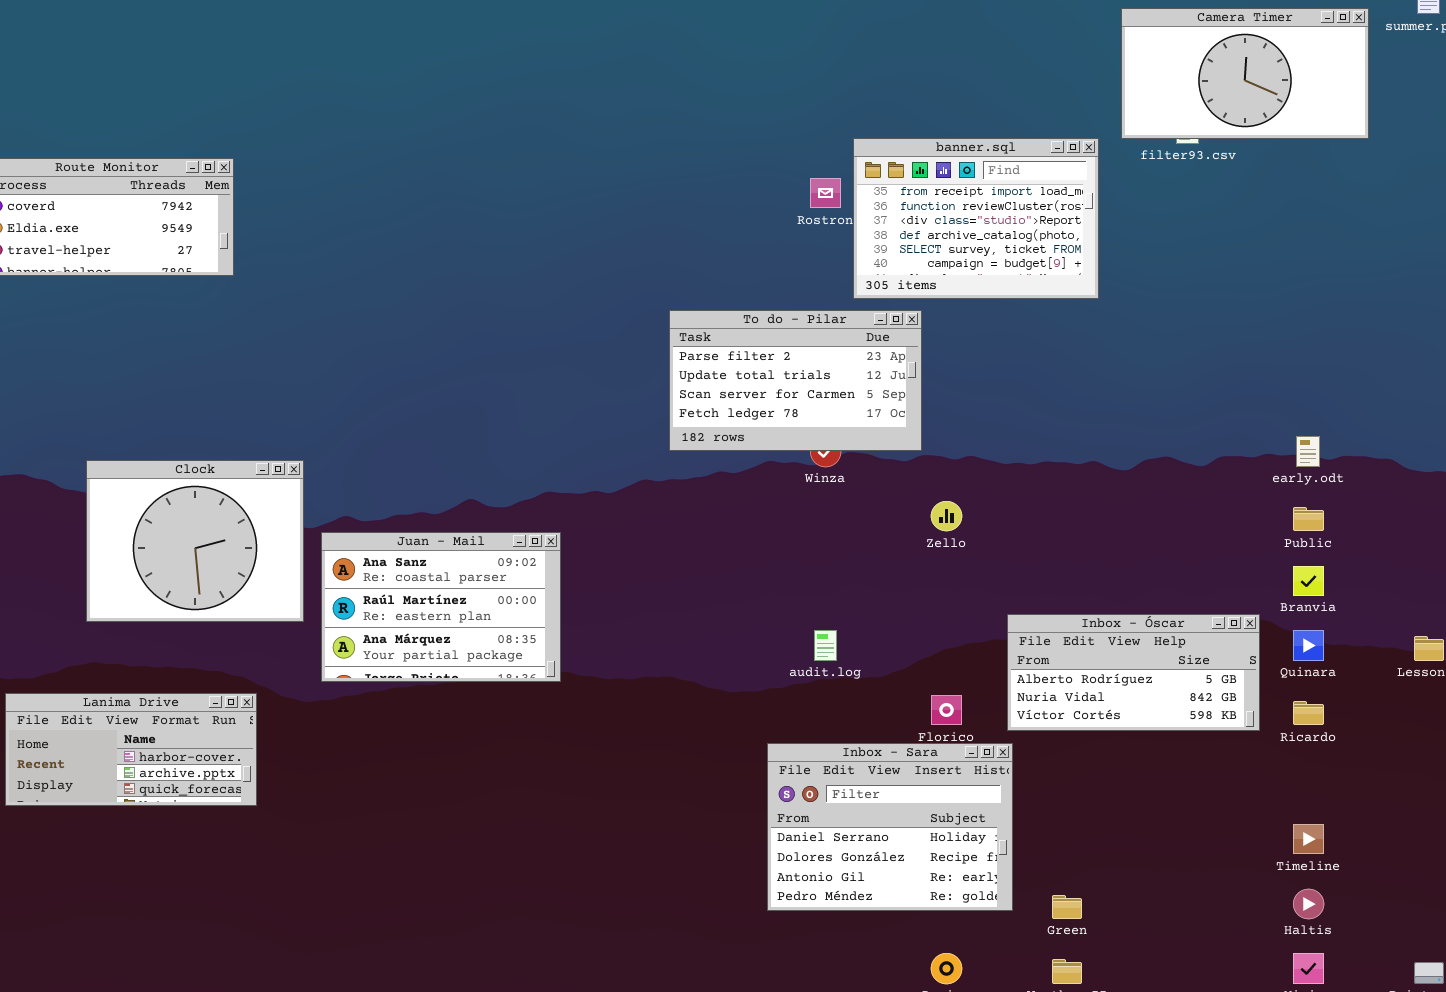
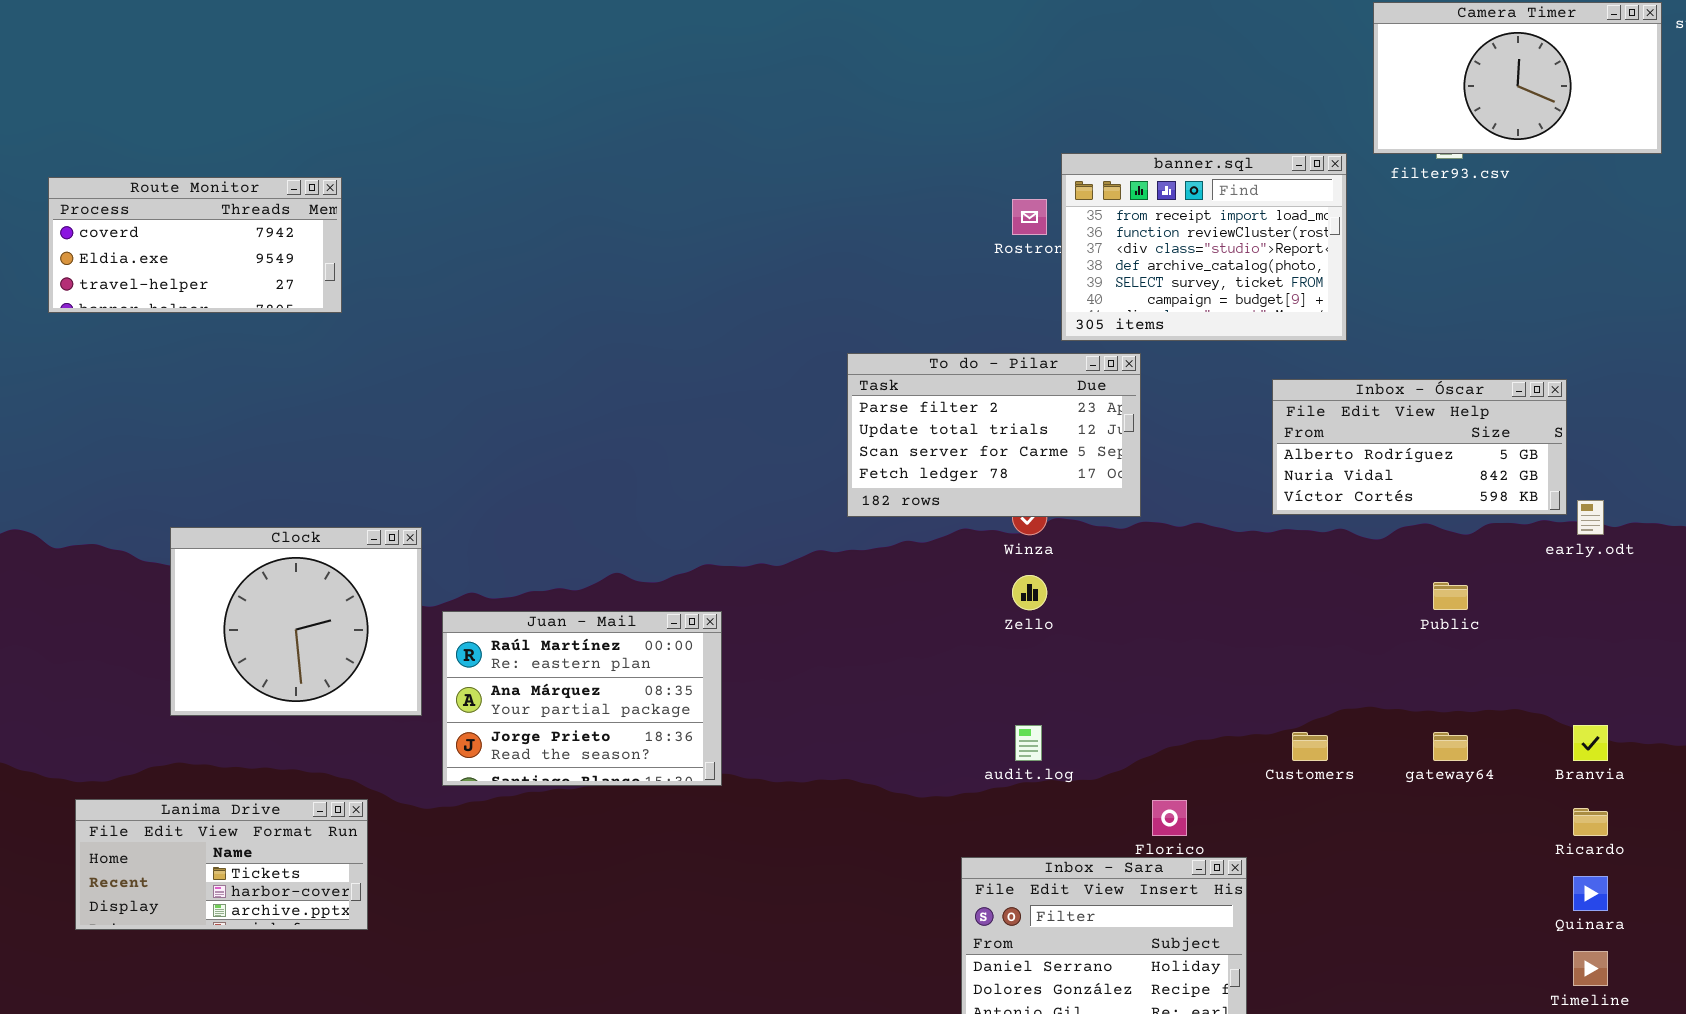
Zello: [931,501,962,531] -> [1012,575,1047,610], moved
Public: [1293,507,1324,531] -> [1433,582,1468,610], moved
Juan - Mail: [321,532,561,682] -> [442,611,722,786], scrolled down 1 row
Branvia: [1293,566,1324,596] -> [1573,725,1608,761], moved
Inbox - Óscar: [1007,614,1260,731] -> [1272,379,1567,515], moved
Quinara: [1293,630,1324,661] -> [1573,876,1608,911], moved
Lanima Drive: [5,693,257,806] -> [75,799,368,930], scrolled up 1 row

